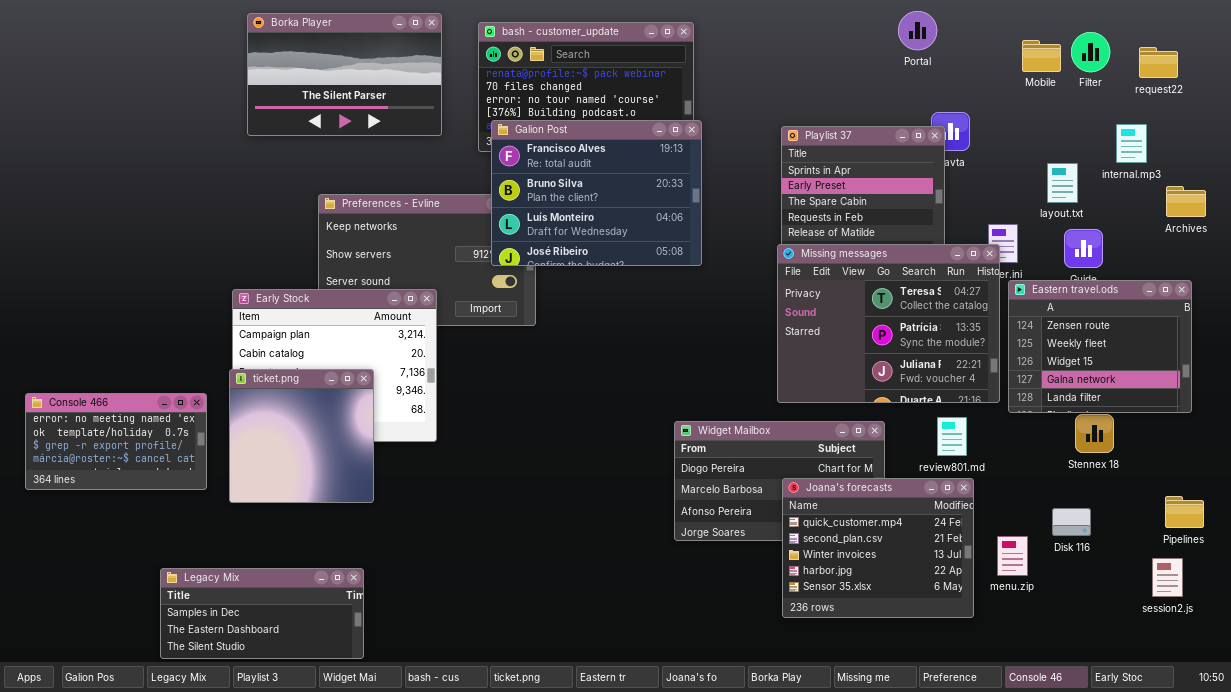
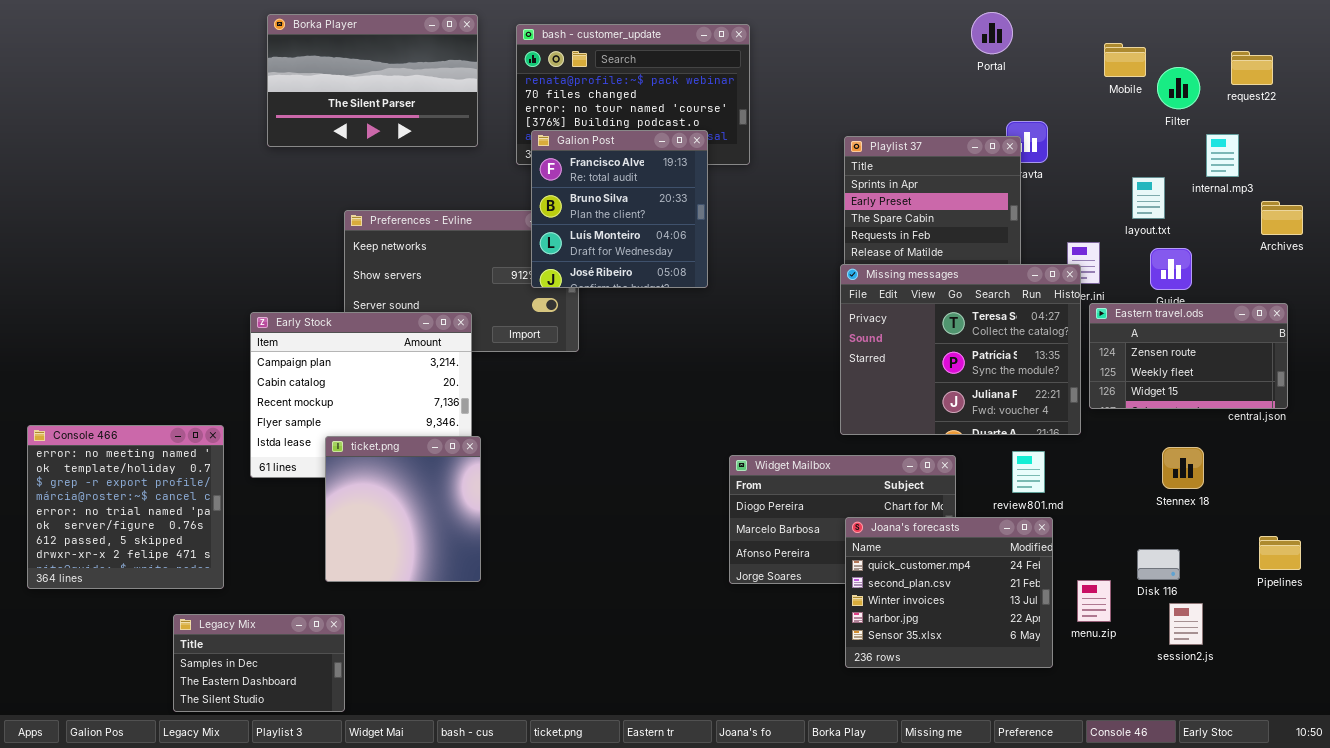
Filter: [1071,32,1110,72] -> [1157,67,1200,109], moved
Galion Post: [491,120,702,266] -> [531,130,708,288], resized
Eastern travel.ods: [1008,280,1192,413] -> [1089,303,1288,409], resized
ticket.png: [229,369,374,503] -> [325,436,481,582], moved
Console 466: [25,393,207,490] -> [27,425,224,589], resized
session2.js: [1152,558,1183,597] -> [1169,603,1203,645], moved
Legacy Mix: [160,568,364,659] -> [173,614,345,712], resized

